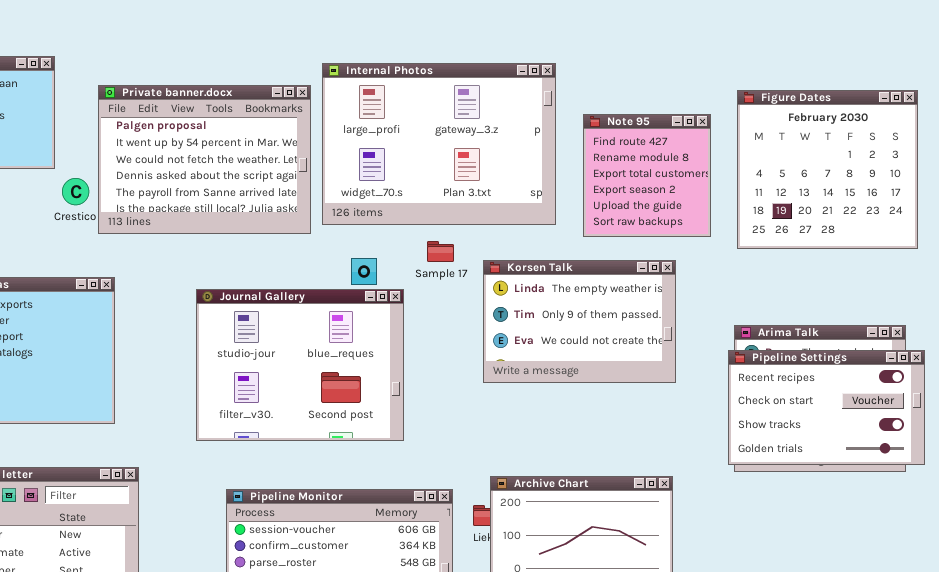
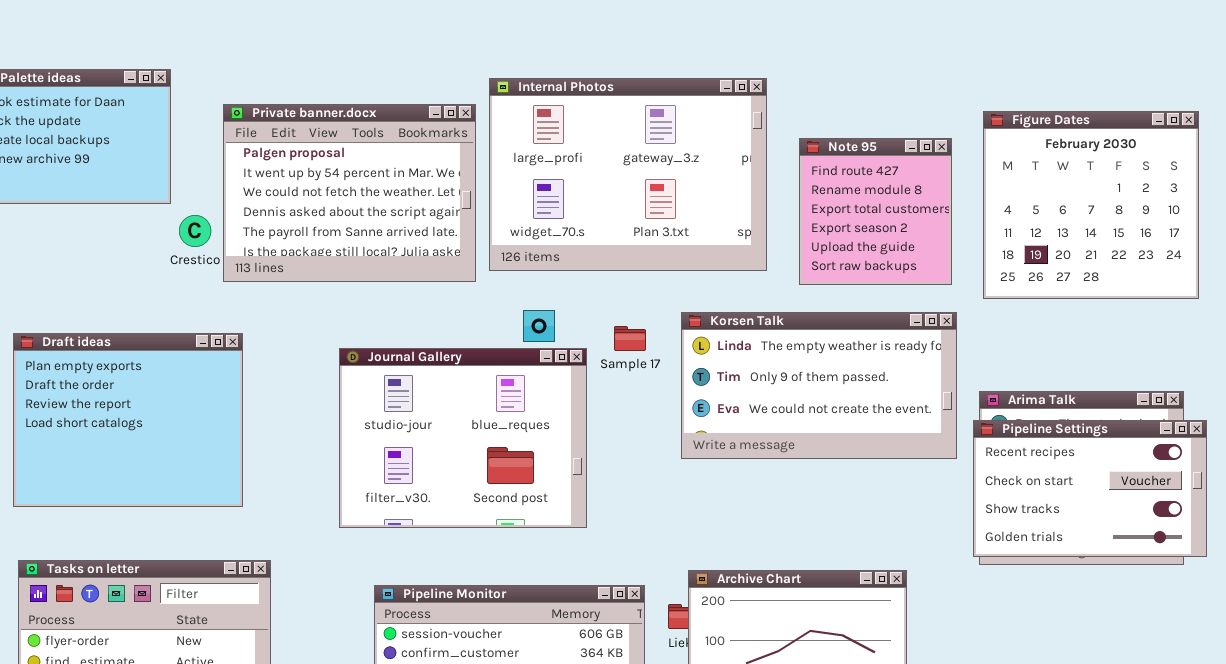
Sample 17: [427,241,454,262] -> [614,326,646,351], moved
Korsen Talk: [483,260,676,383] -> [681,312,957,459], resized

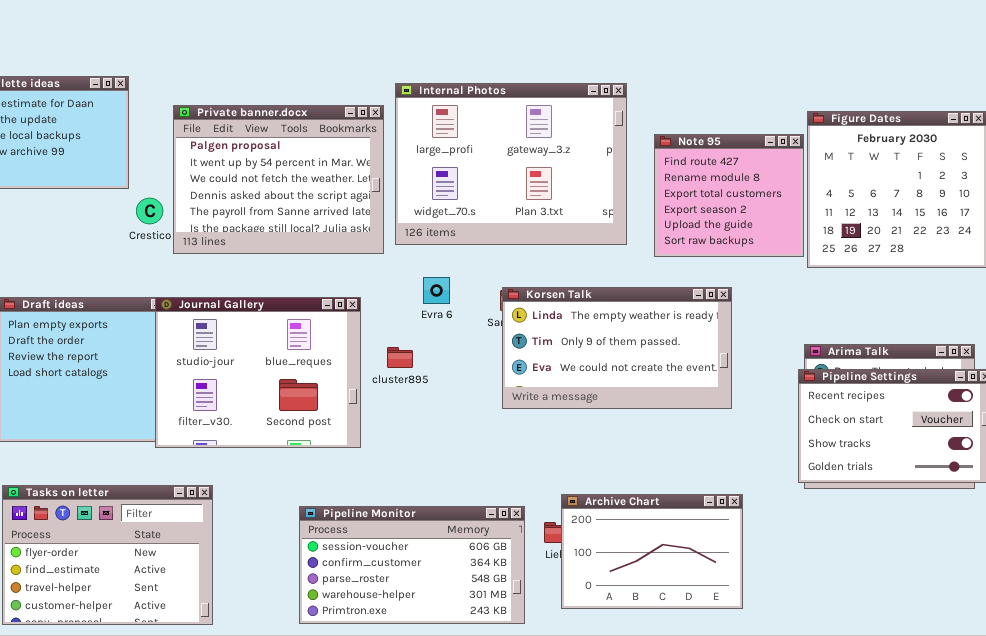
Note 95: [799,138,952,285] -> [654,134,804,257], resized
Korsen Talk: [681,312,957,459] -> [502,287,732,409], moved
Journal Gallery: [339,348,587,528] -> [155,297,361,448], moved

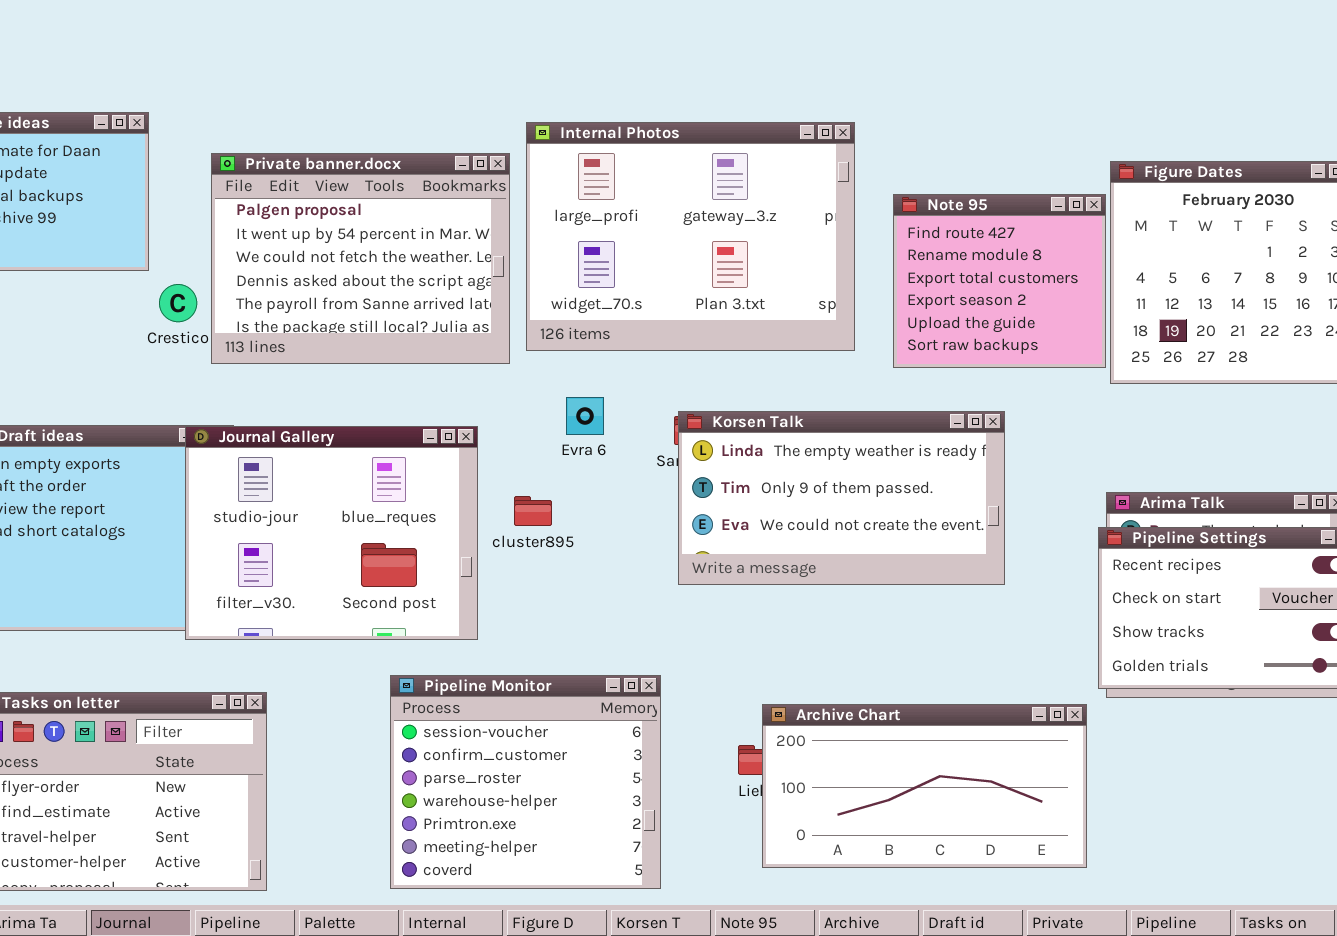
Archive Chart: [561,494,743,609] -> [762,704,1087,868], resized
Pipeline Monitor: [299,506,525,624] -> [390,675,661,889], resized

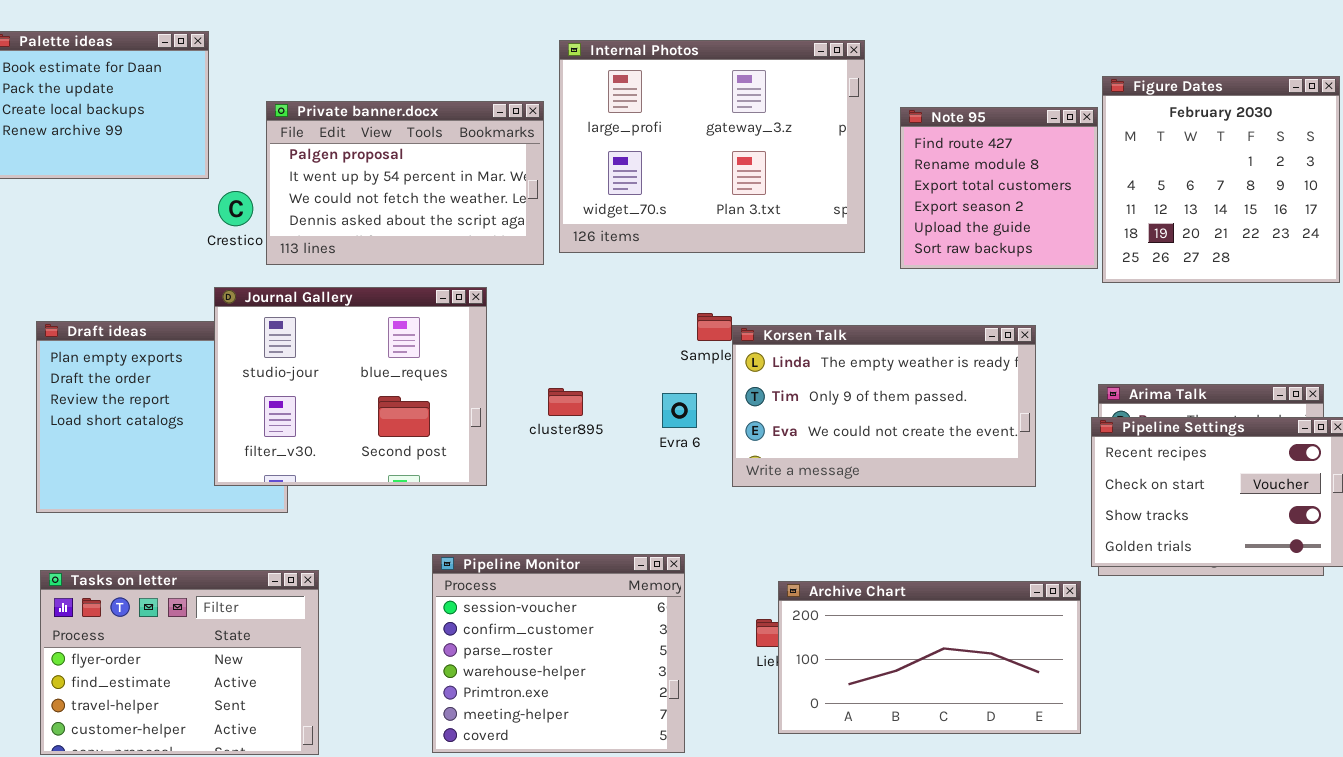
Private banner.docx: [211,153,510,364] -> [266,101,544,265], resized
Evra 6: [566,397,604,435] -> [662,393,697,428], moved
Korsen Talk: [678,411,1005,585] -> [732,325,1036,487], moved
Journal Gallery: [185,426,478,640] -> [214,287,487,486], moved

